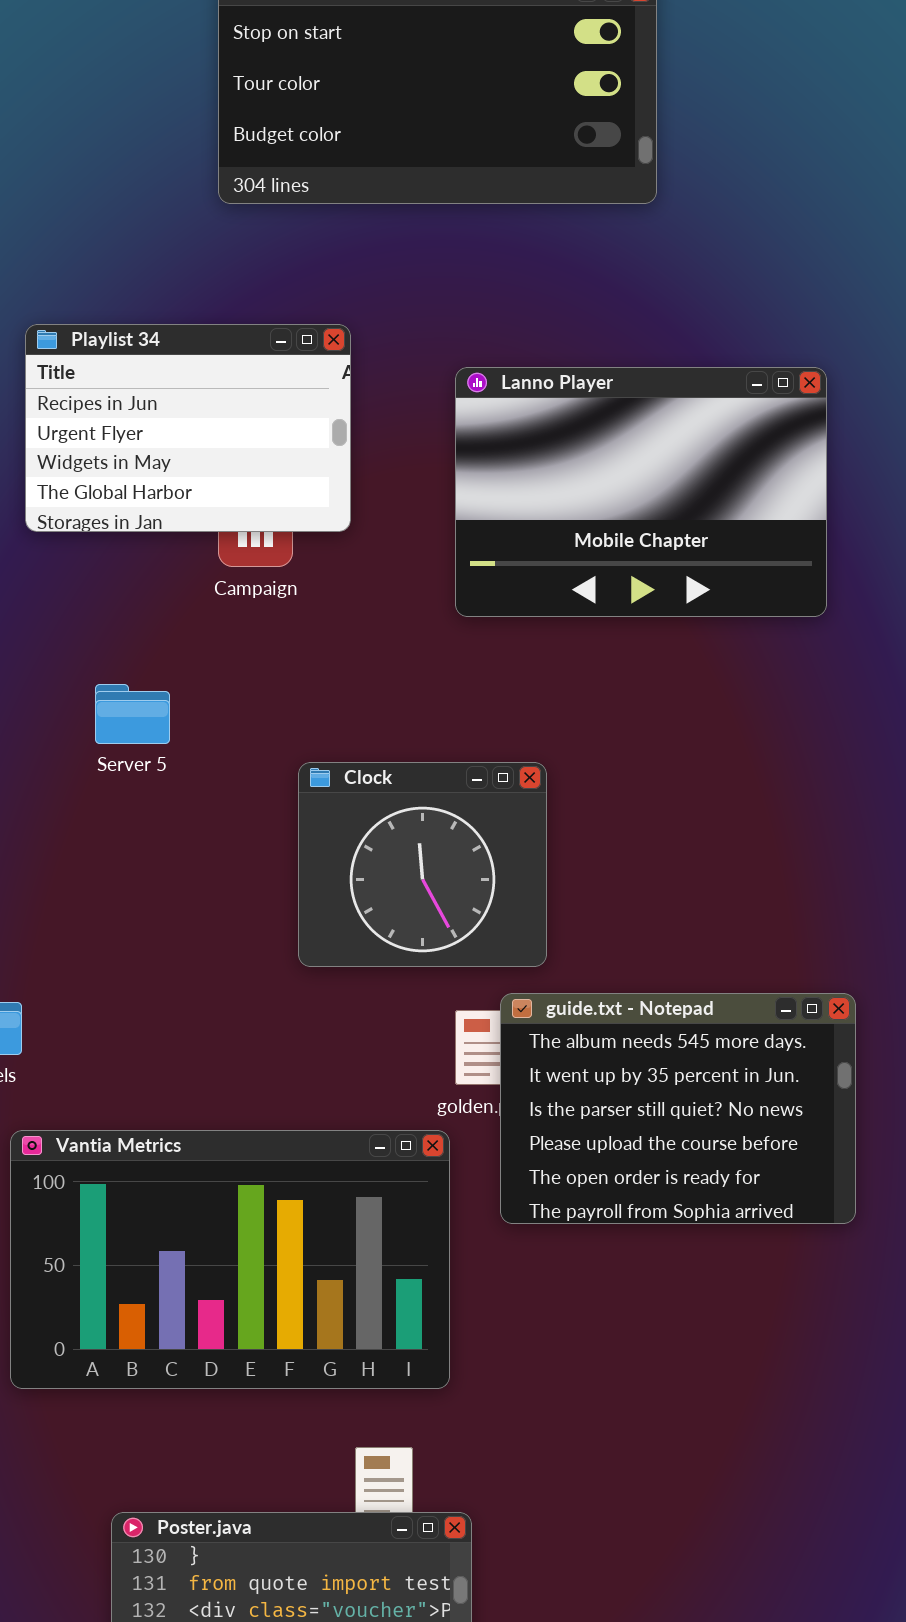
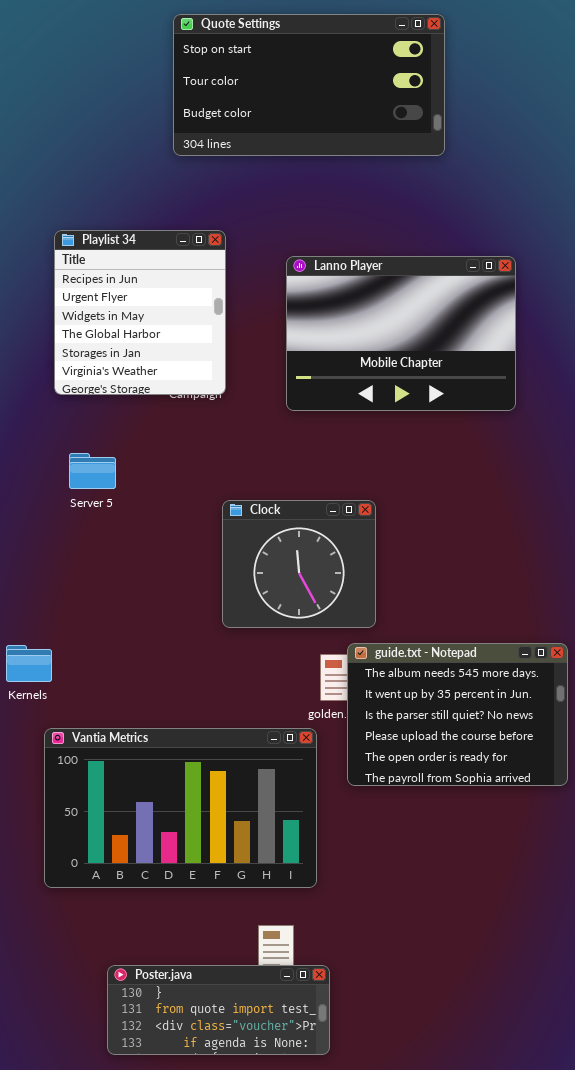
Playlist 34: [25,324,351,532] -> [54,230,226,395], resized
Lanno Player: [455,367,827,617] -> [286,256,516,411], moved
Server 5: [95,684,170,744] -> [69,453,116,489], moved

